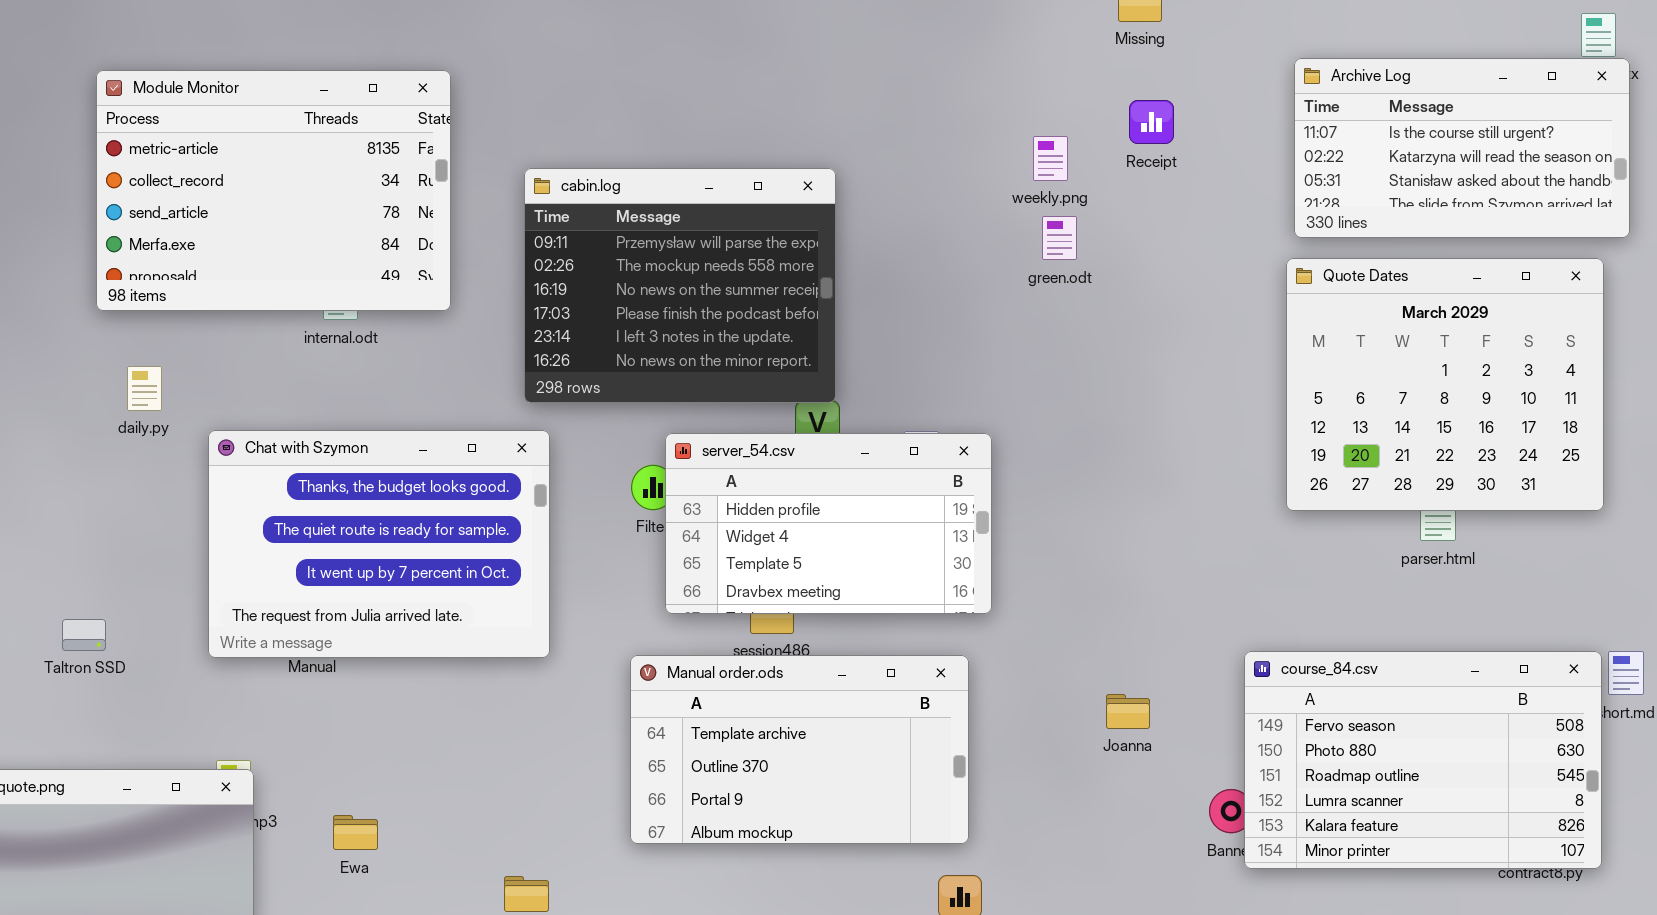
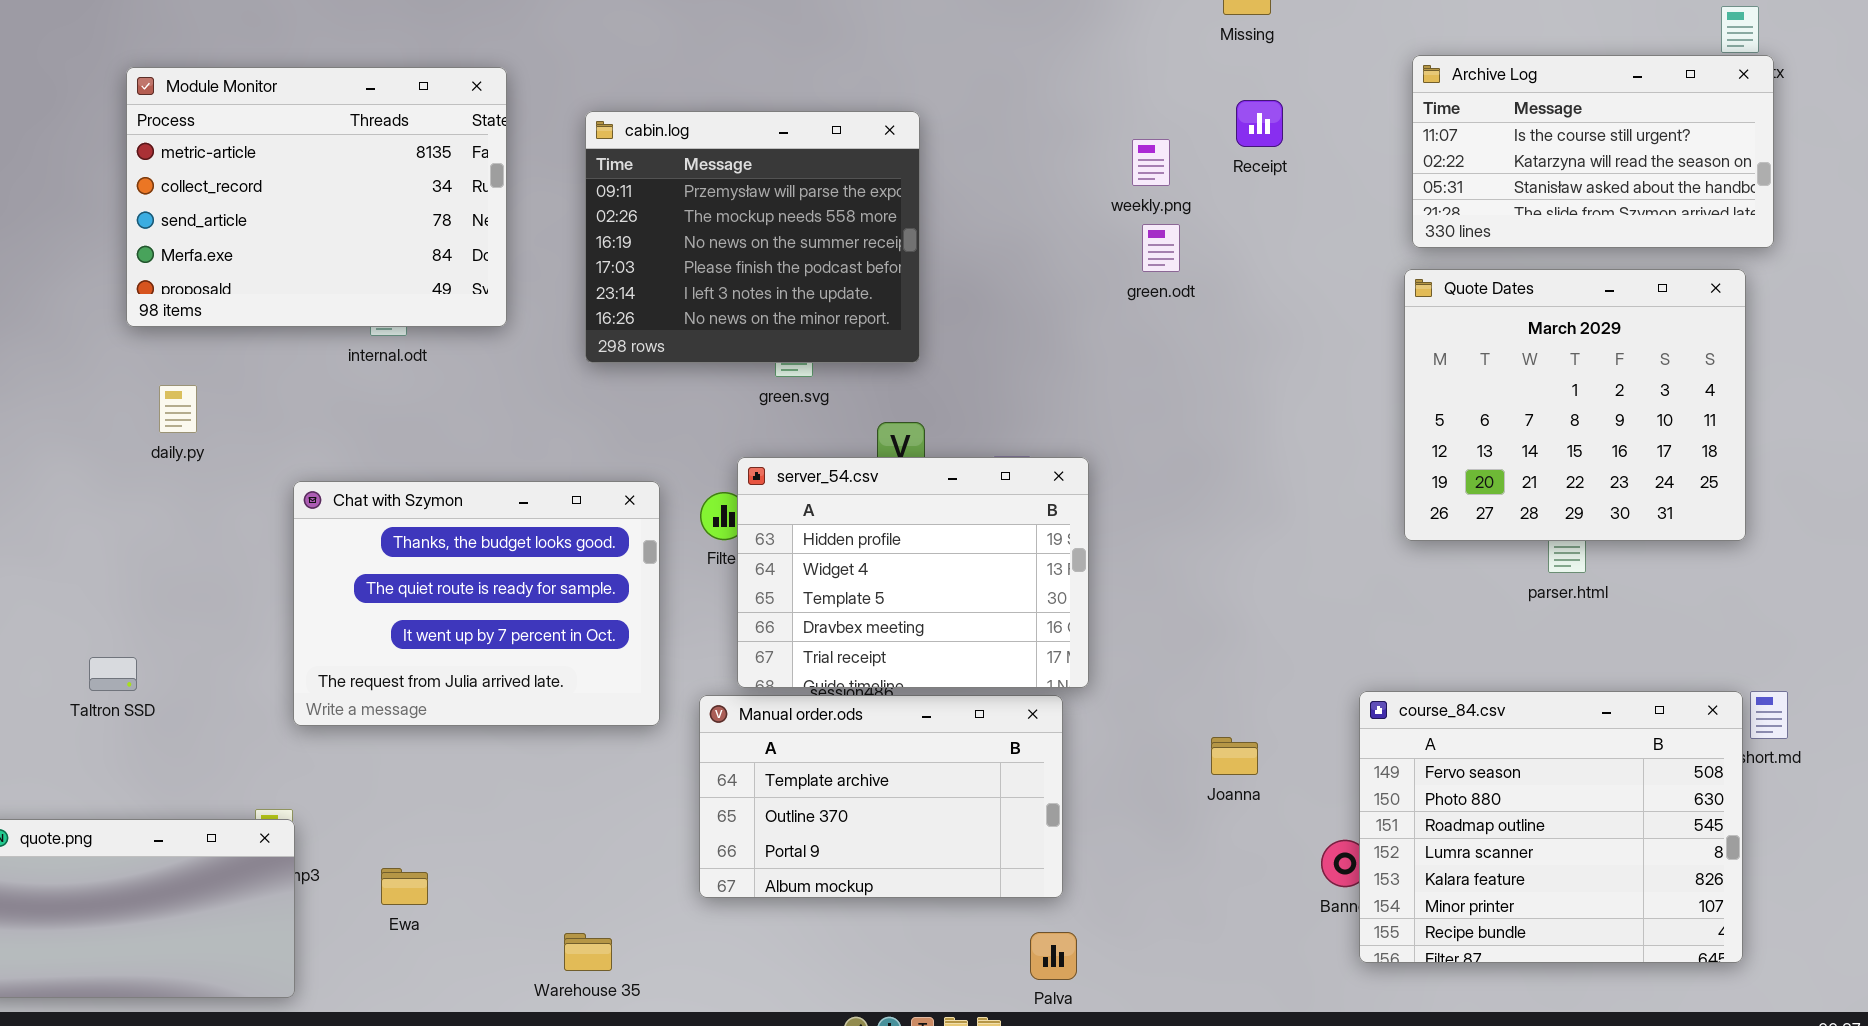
cabin.log: [524,168,836,403] -> [585,111,920,363], moved
Chat with Szymon: [208,430,550,658] -> [293,481,660,726], moved
server_54.csv: [665,433,992,614] -> [737,457,1089,688], resized
course_84.csv: [1244,651,1602,869] -> [1359,691,1743,963], resized

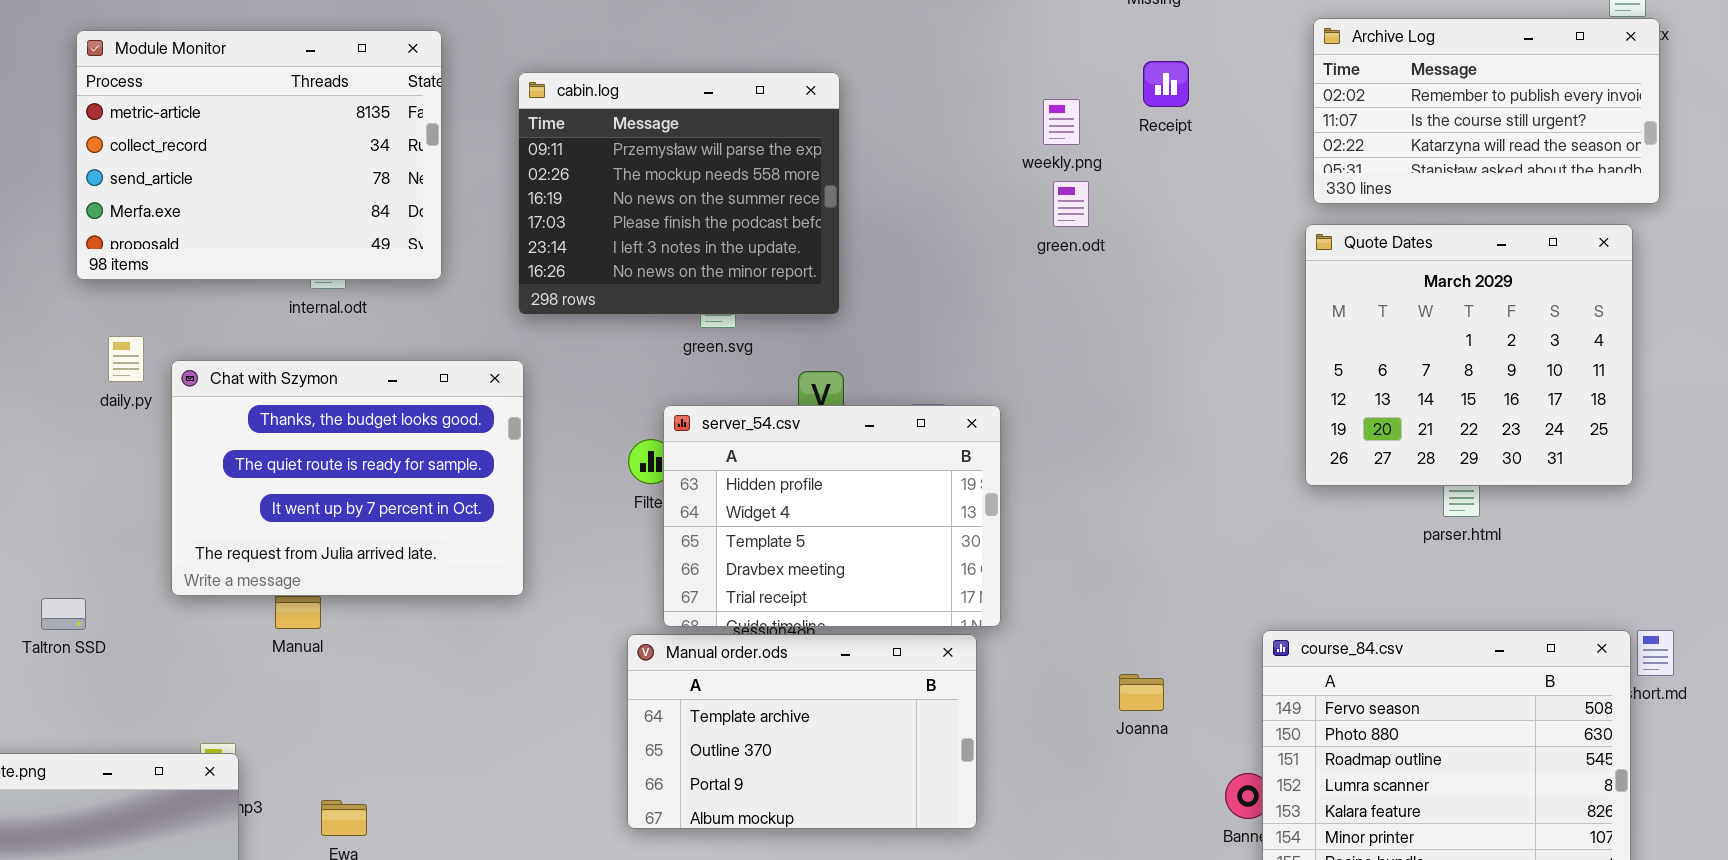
Archive Log: [1412,55,1774,248] -> [1313,18,1660,204], scrolled up 1 row
Chat with Szymon: [293,481,660,726] -> [171,360,524,596], moved

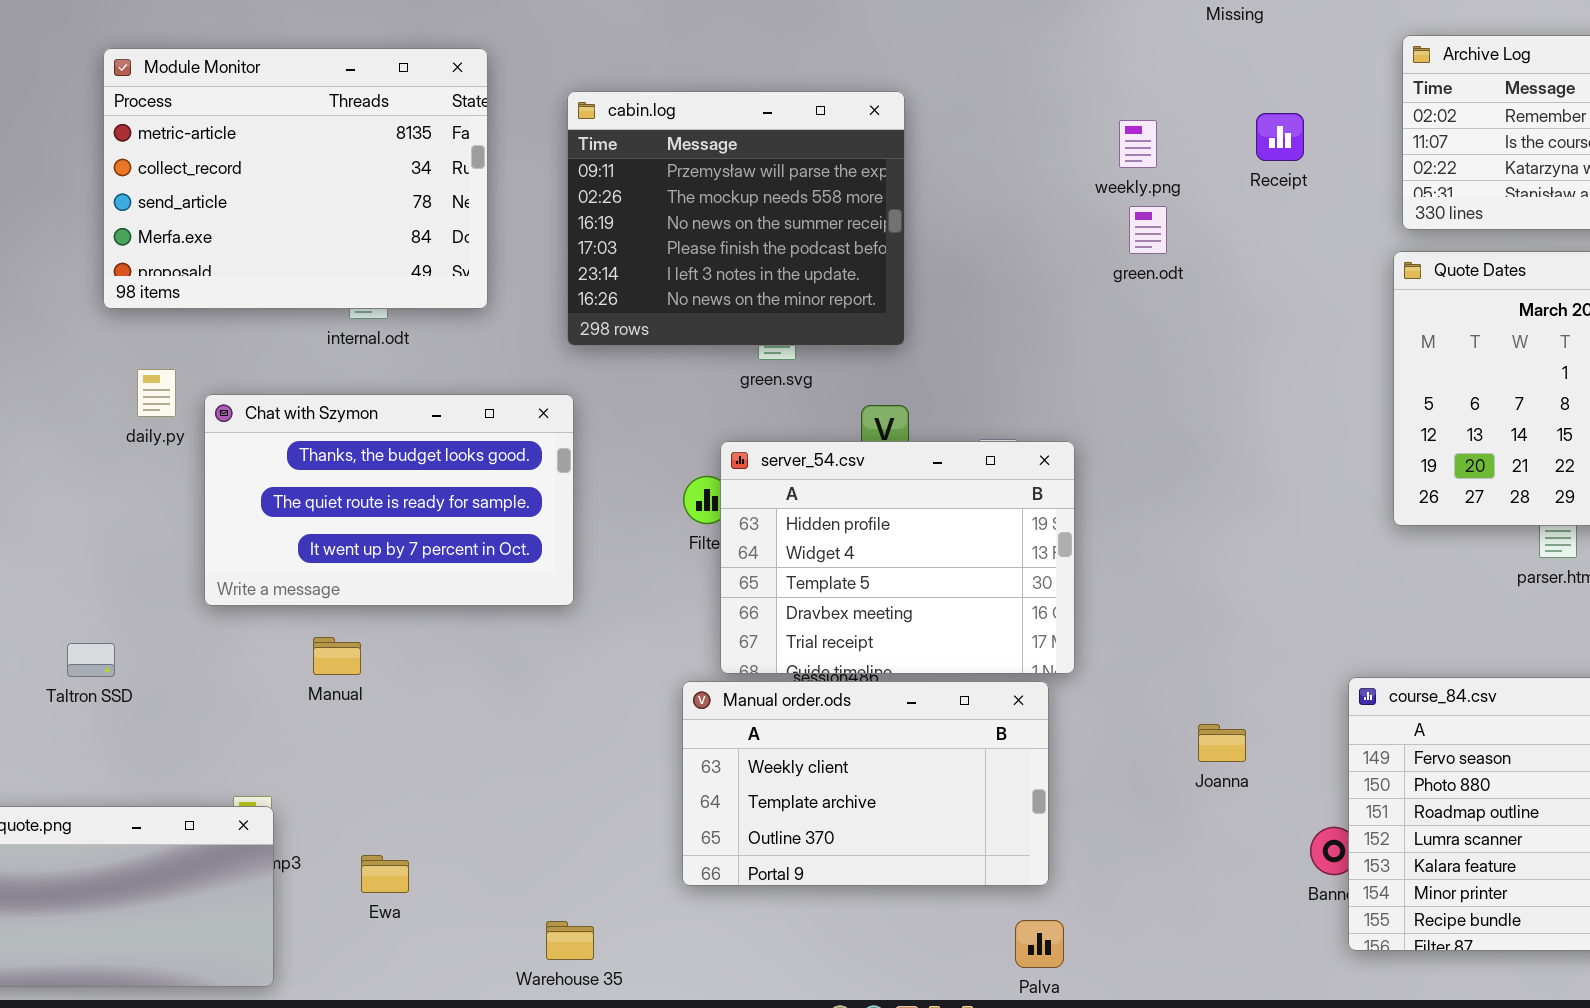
Receipt: [1143,61,1189,107] -> [1256,113,1304,161], moved
Chat with Szymon: [171,360,524,596] -> [204,394,574,606], resized
Manual order.ods: [627,634,977,829] -> [682,681,1049,886], scrolled up 1 row

